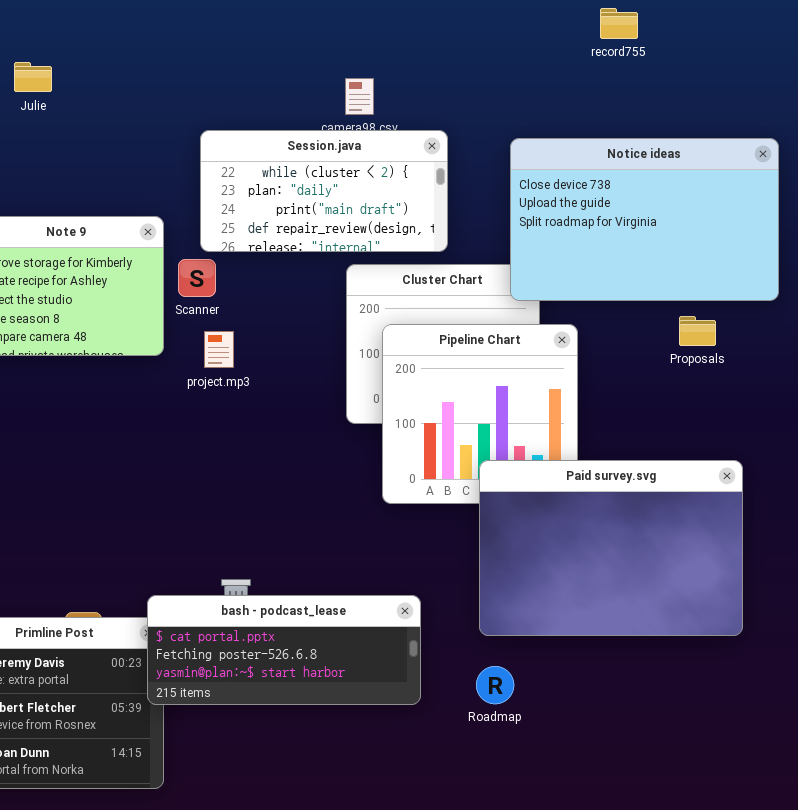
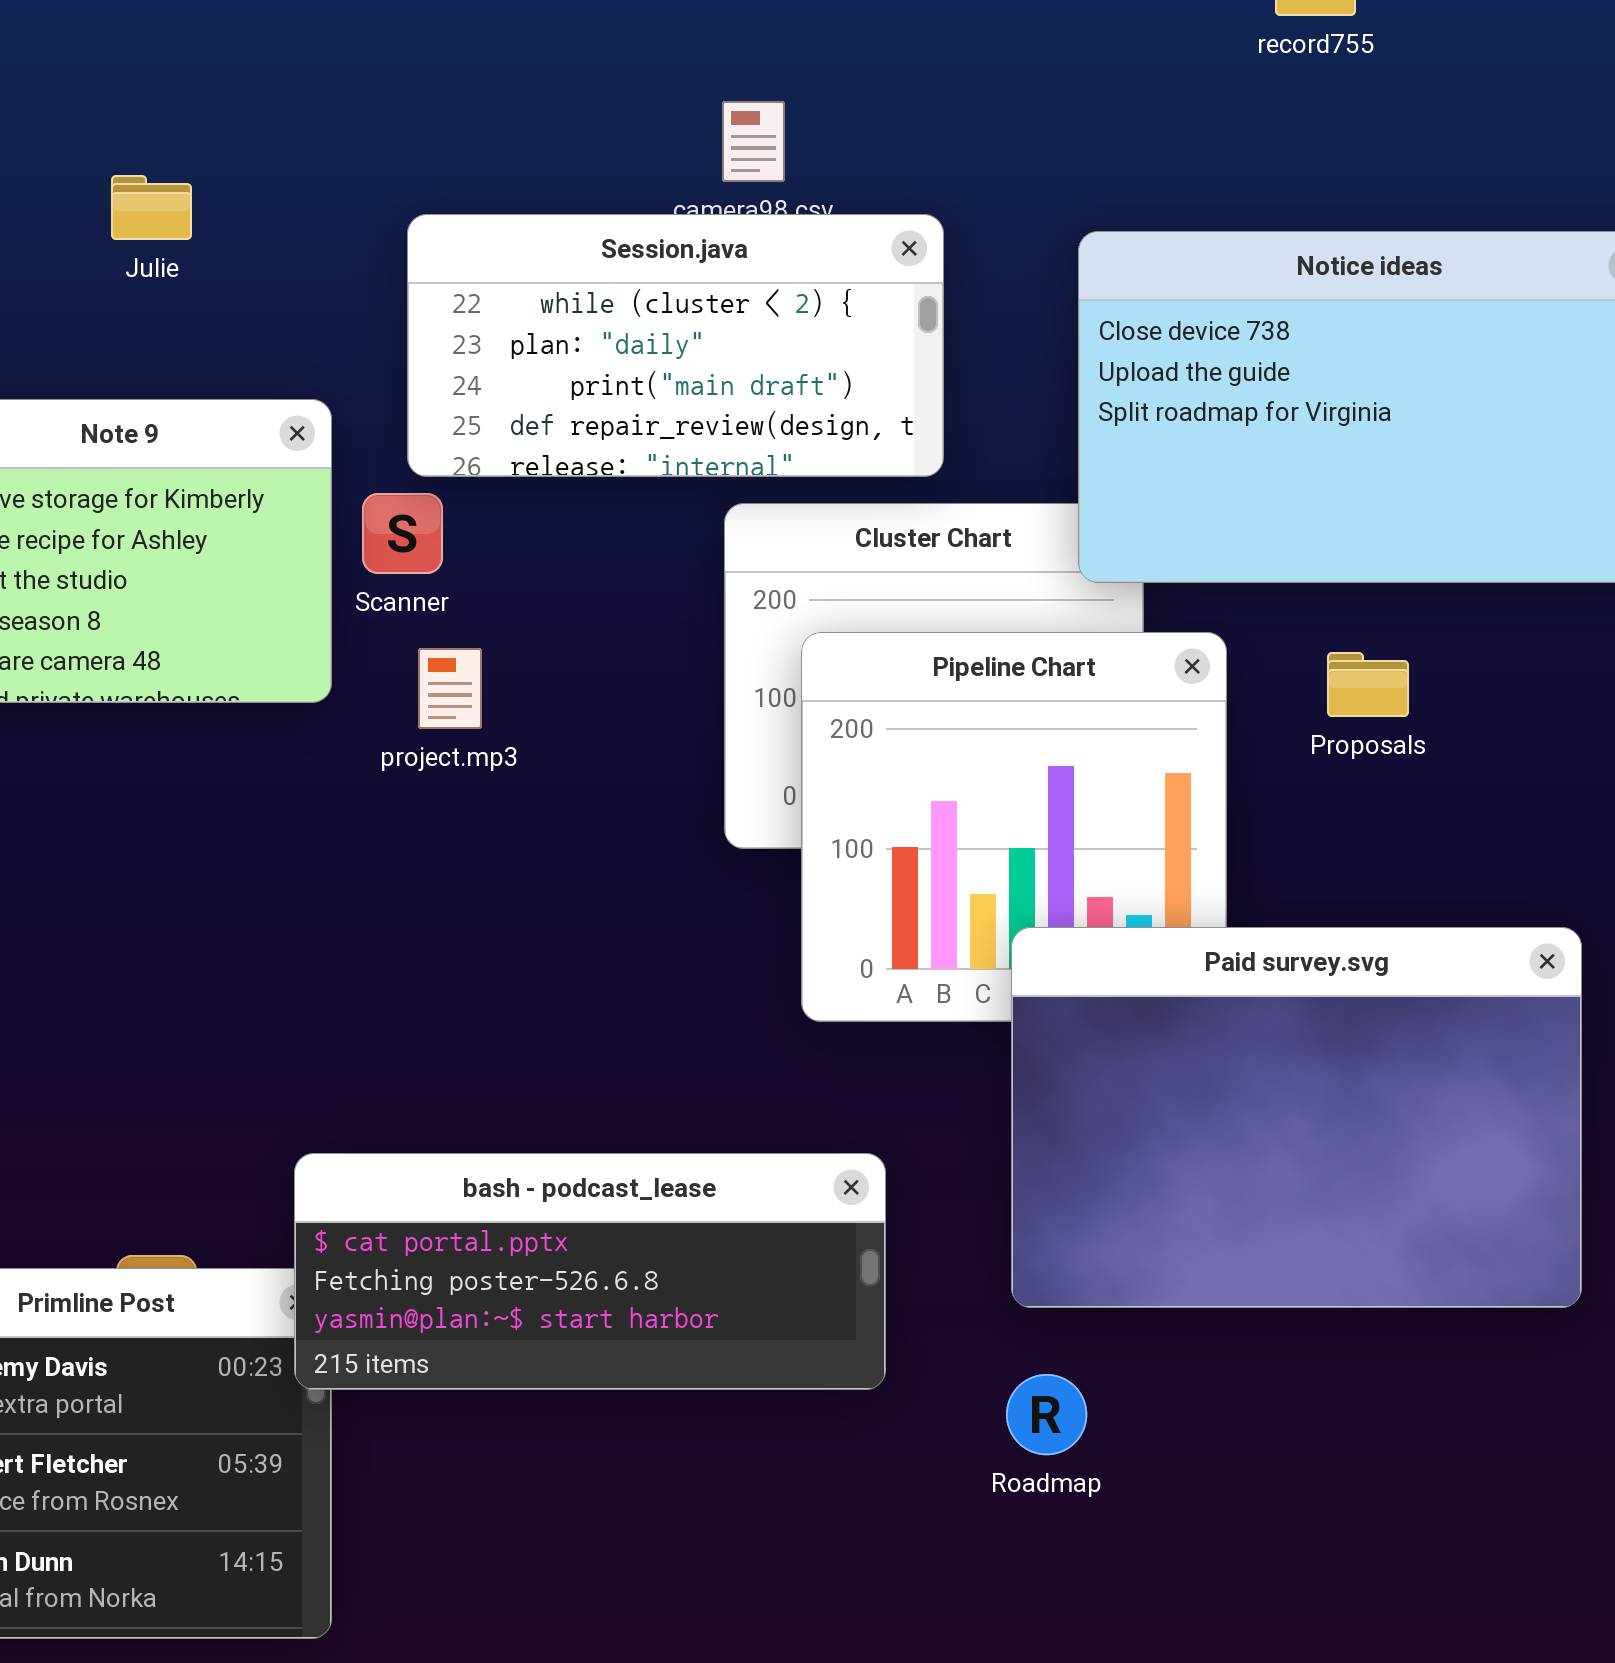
Julie: [14,62,52,92] -> [111,175,192,240], moved
Proposals: [679,316,716,346] -> [1327,652,1409,717], moved
bash - podcast_lease: [147,595,421,705] -> [294,1153,886,1390], moved

